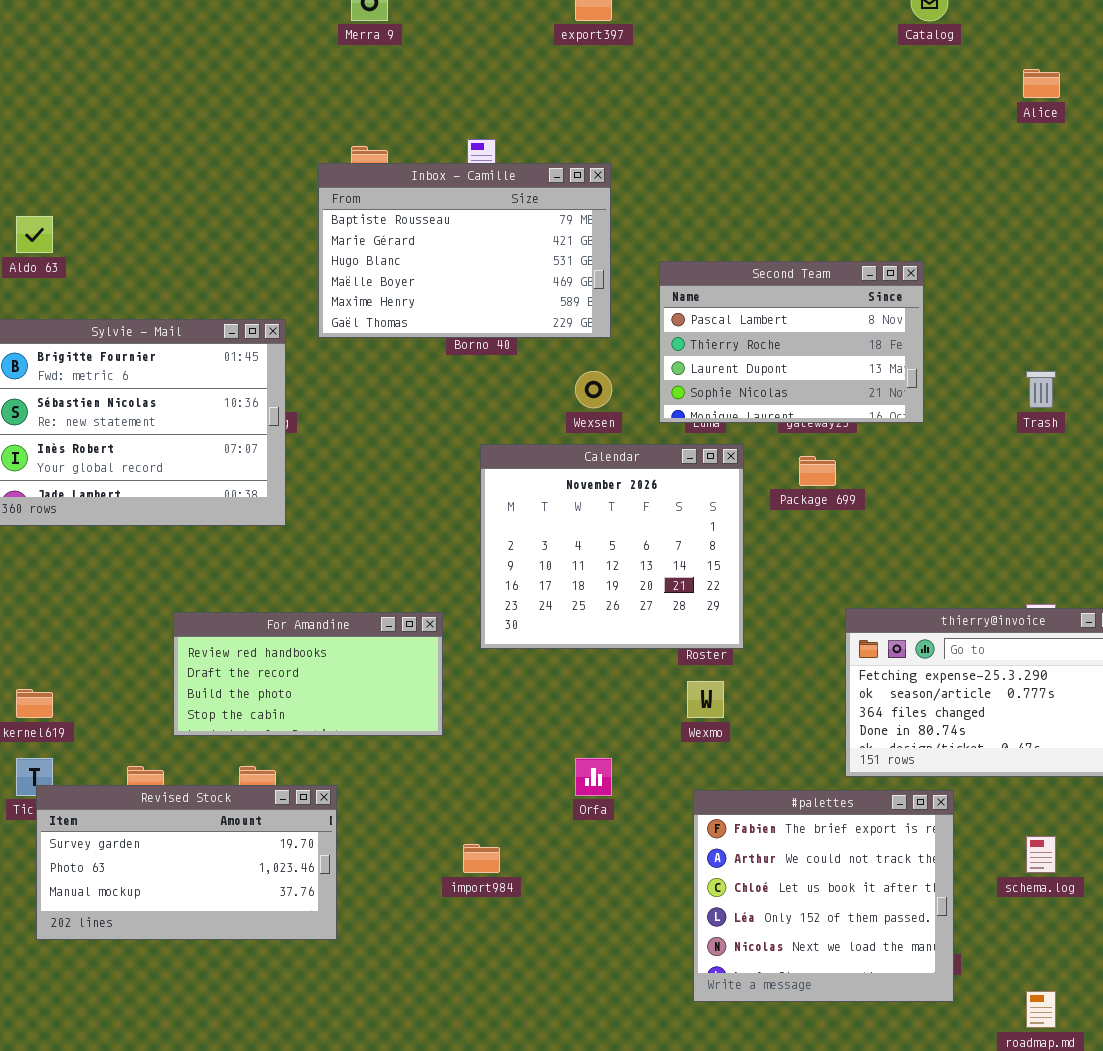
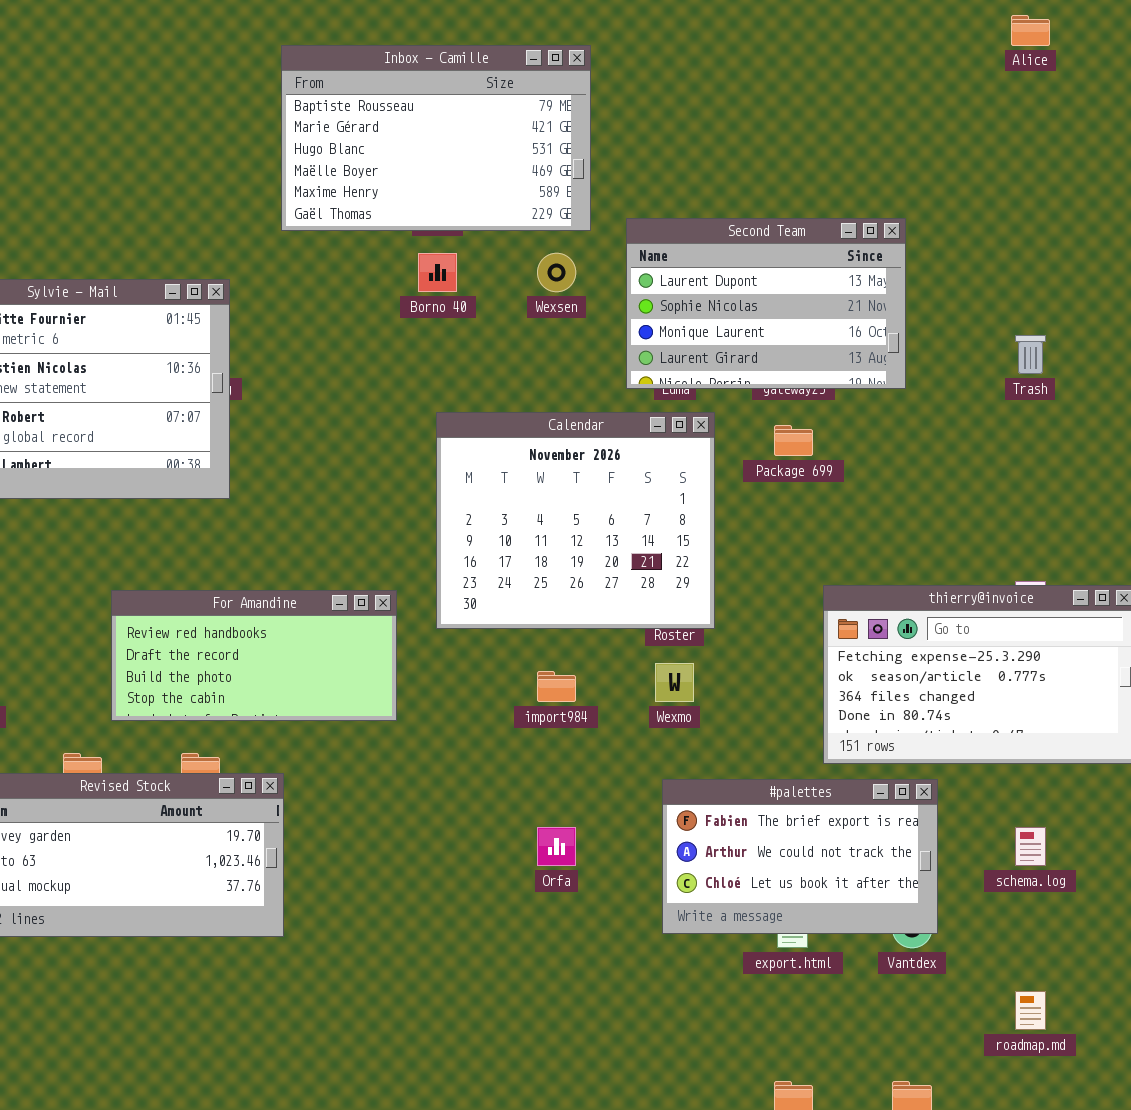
Inbox - Camille: [318,163,611,338] -> [281,45,591,231], moved
Second Team: [659,261,924,423] -> [626,218,906,389], scrolled down 2 rows
Wexsen: [575,371,612,408] -> [537,253,576,292], moved
Orfa: [575,758,612,796] -> [537,827,576,866], moved
#palettes: [693,790,954,1002] -> [662,779,938,934], resized
import984: [463,844,500,873] -> [537,671,576,702], moved

